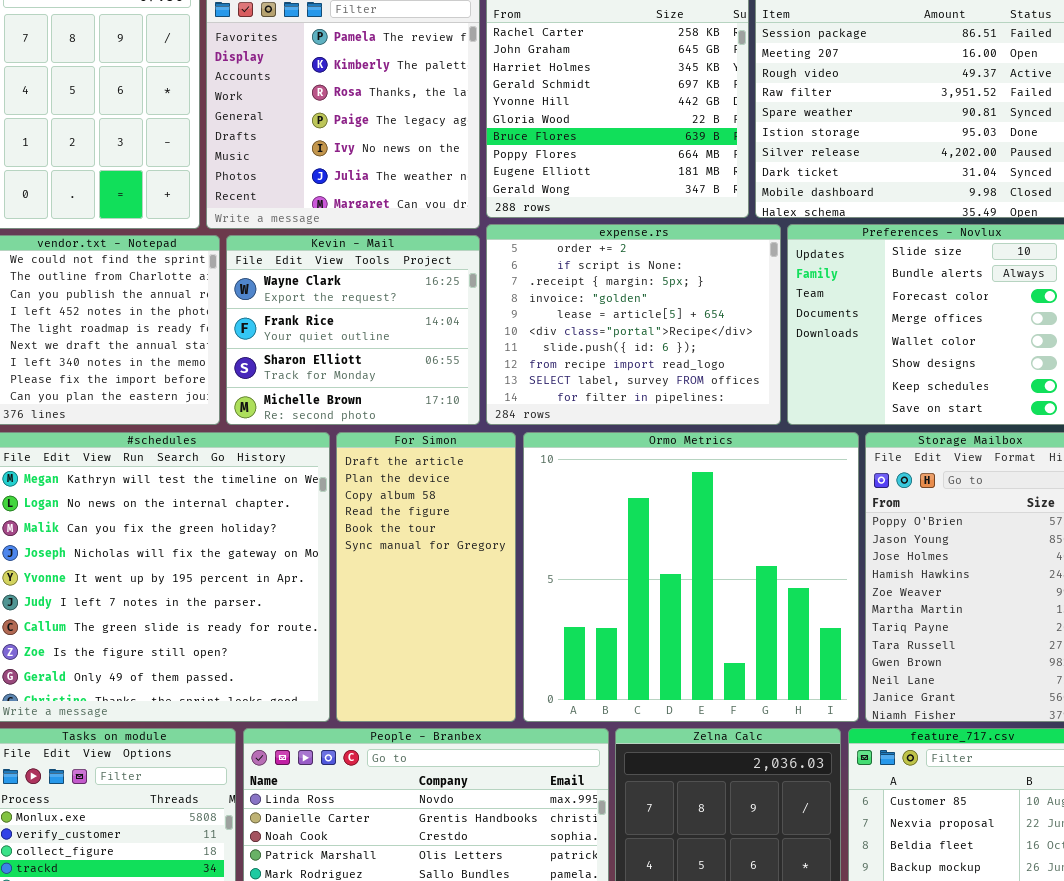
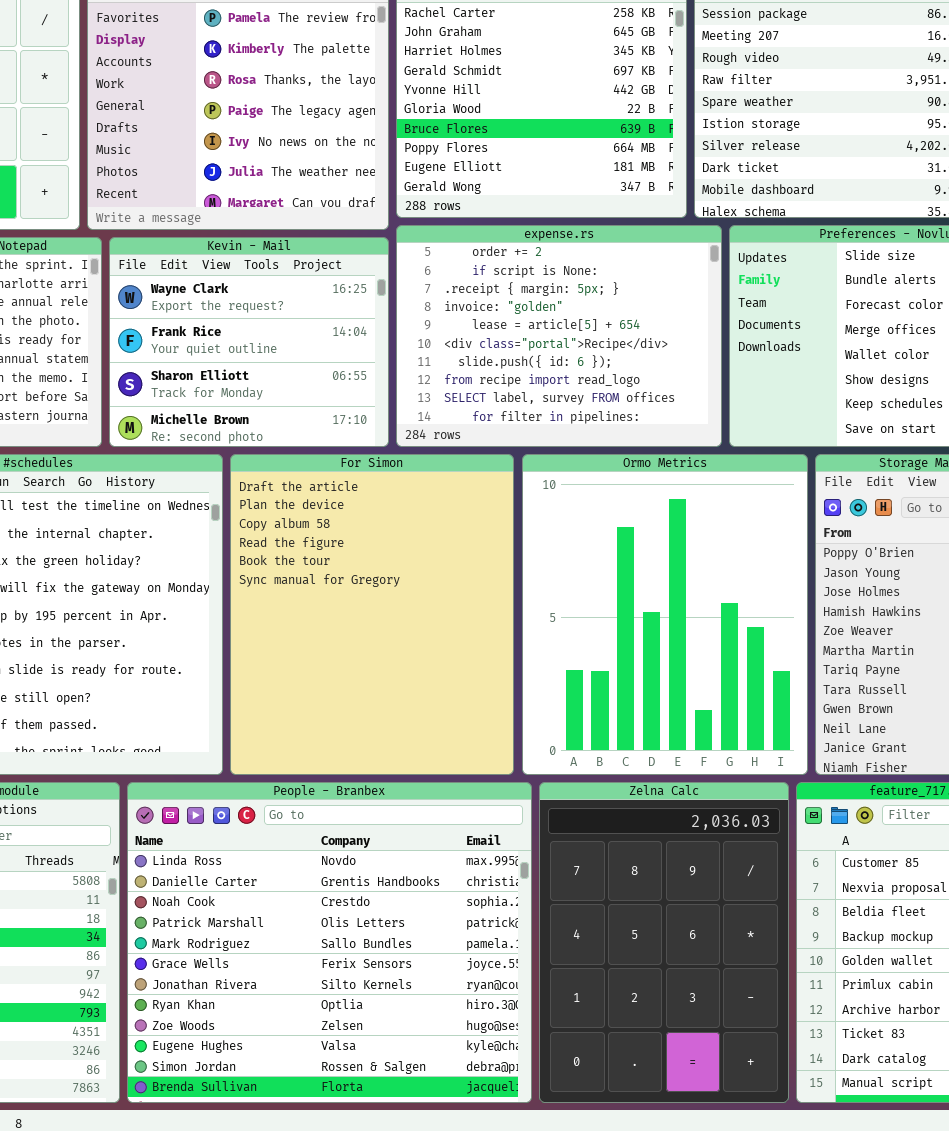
For Simon: [336,432,516,722] -> [230,454,514,775], resized
Ormo Metrics: [523,432,859,722] -> [522,454,808,775], resized

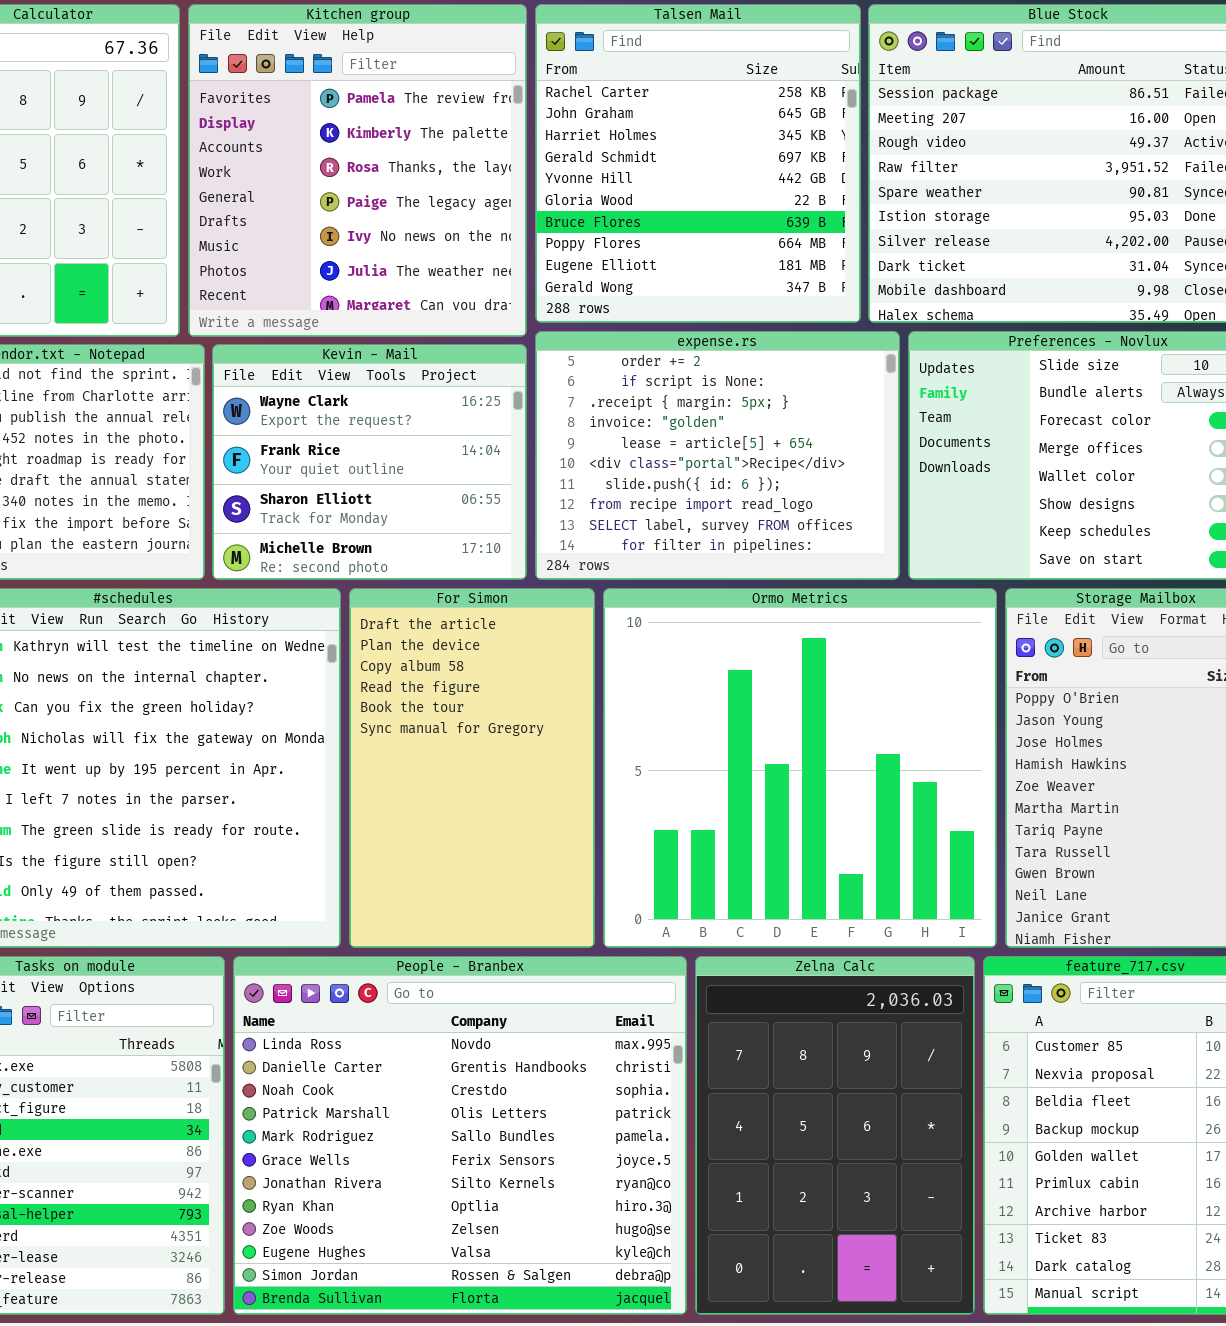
For Simon: [230,454,514,775] -> [349,588,595,948], resized
Ormo Metrics: [522,454,808,775] -> [603,588,997,948], resized

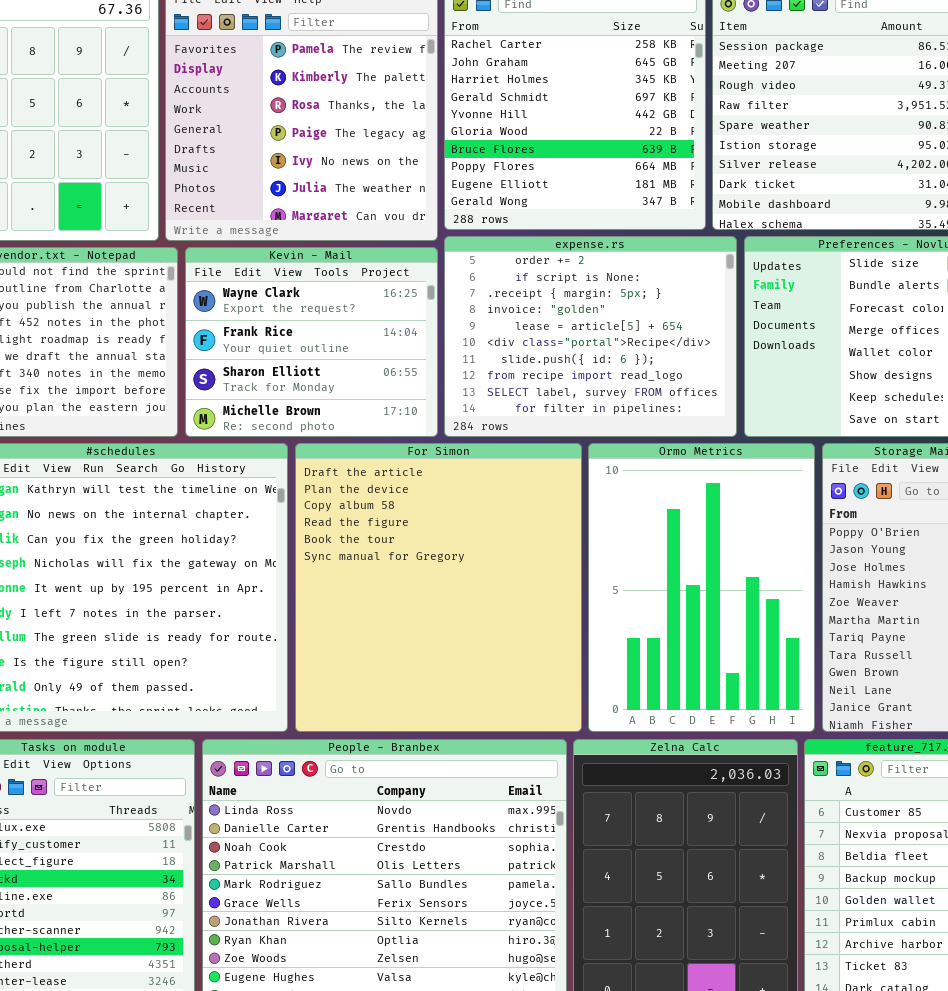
For Simon: [349,588,595,948] -> [295,443,582,732], resized
Ormo Metrics: [603,588,997,948] -> [588,443,815,732], resized

